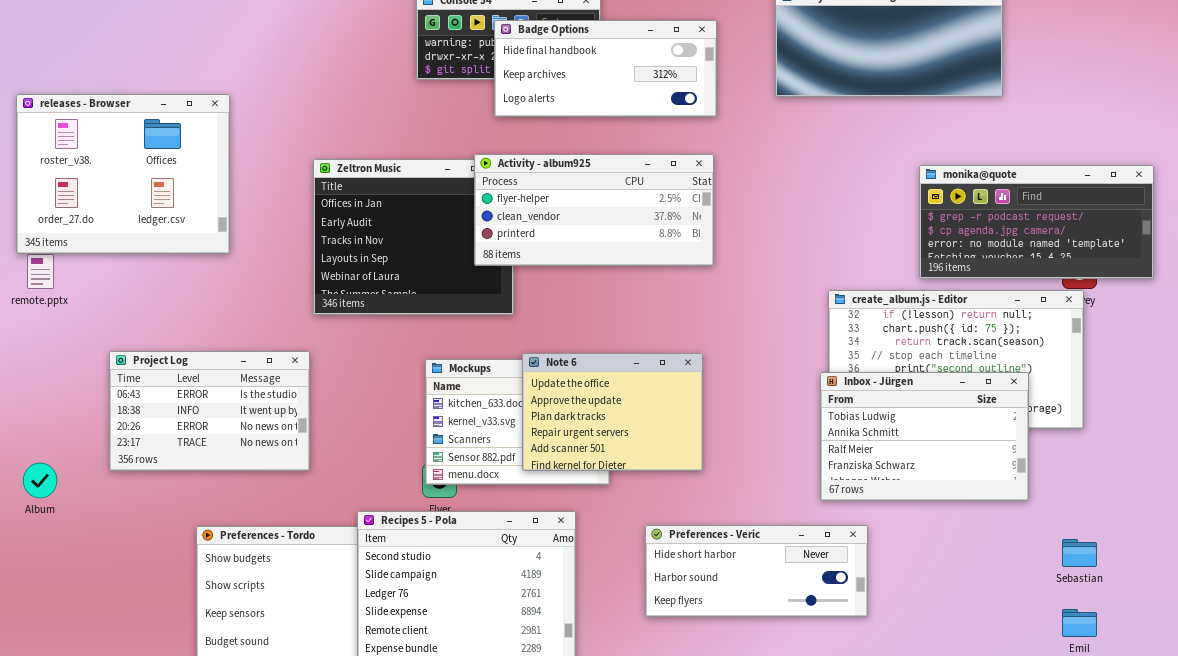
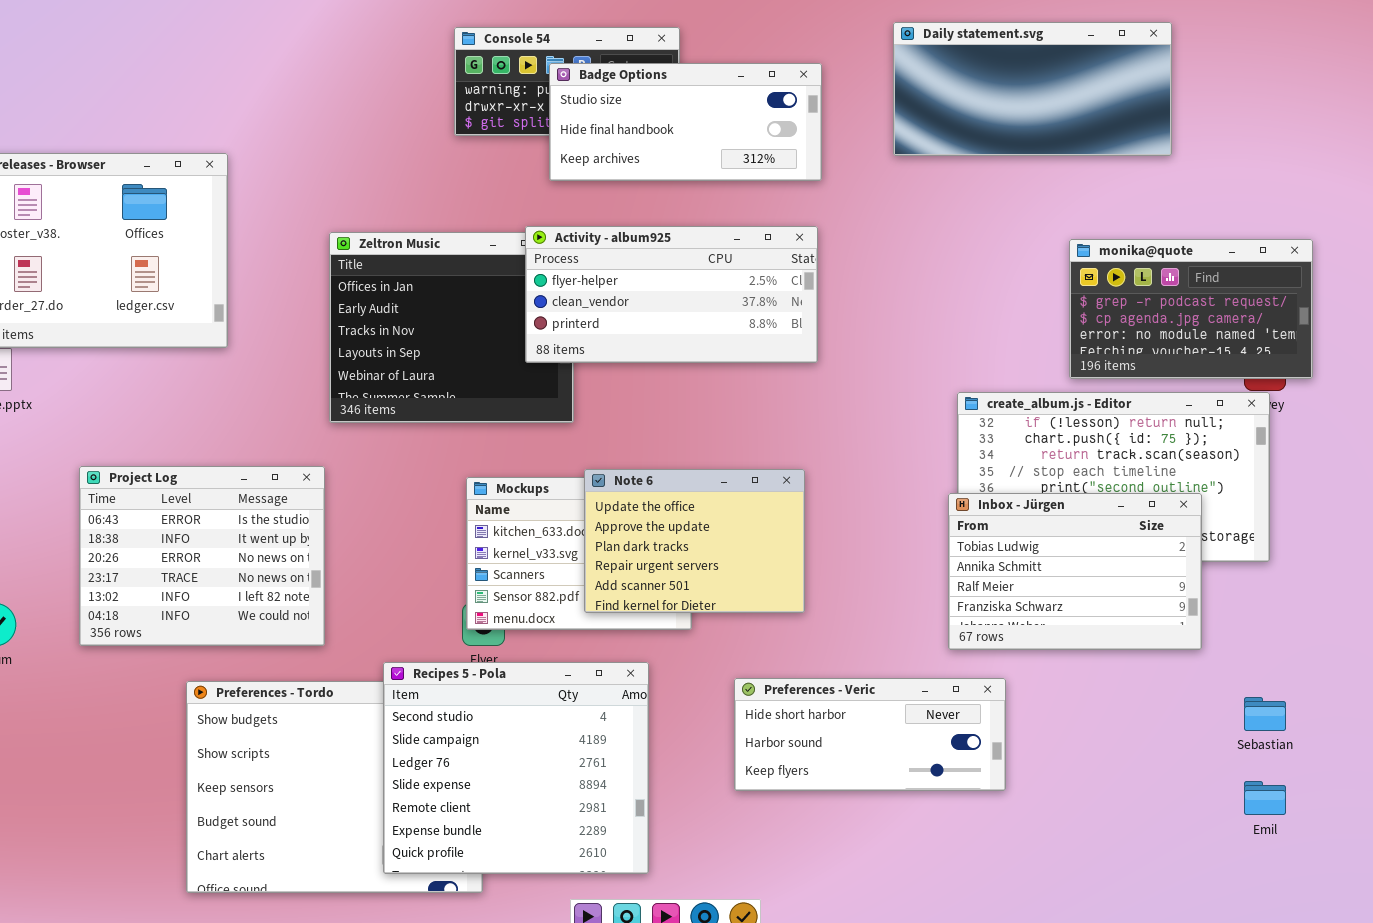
Badge Options: [494,20,717,117] -> [549,63,822,181], scrolled up 1 row
monika@quote: [919,165,1154,279] -> [1069,239,1313,379], resized
Project Log: [109,351,310,471] -> [79,466,325,646], resized

